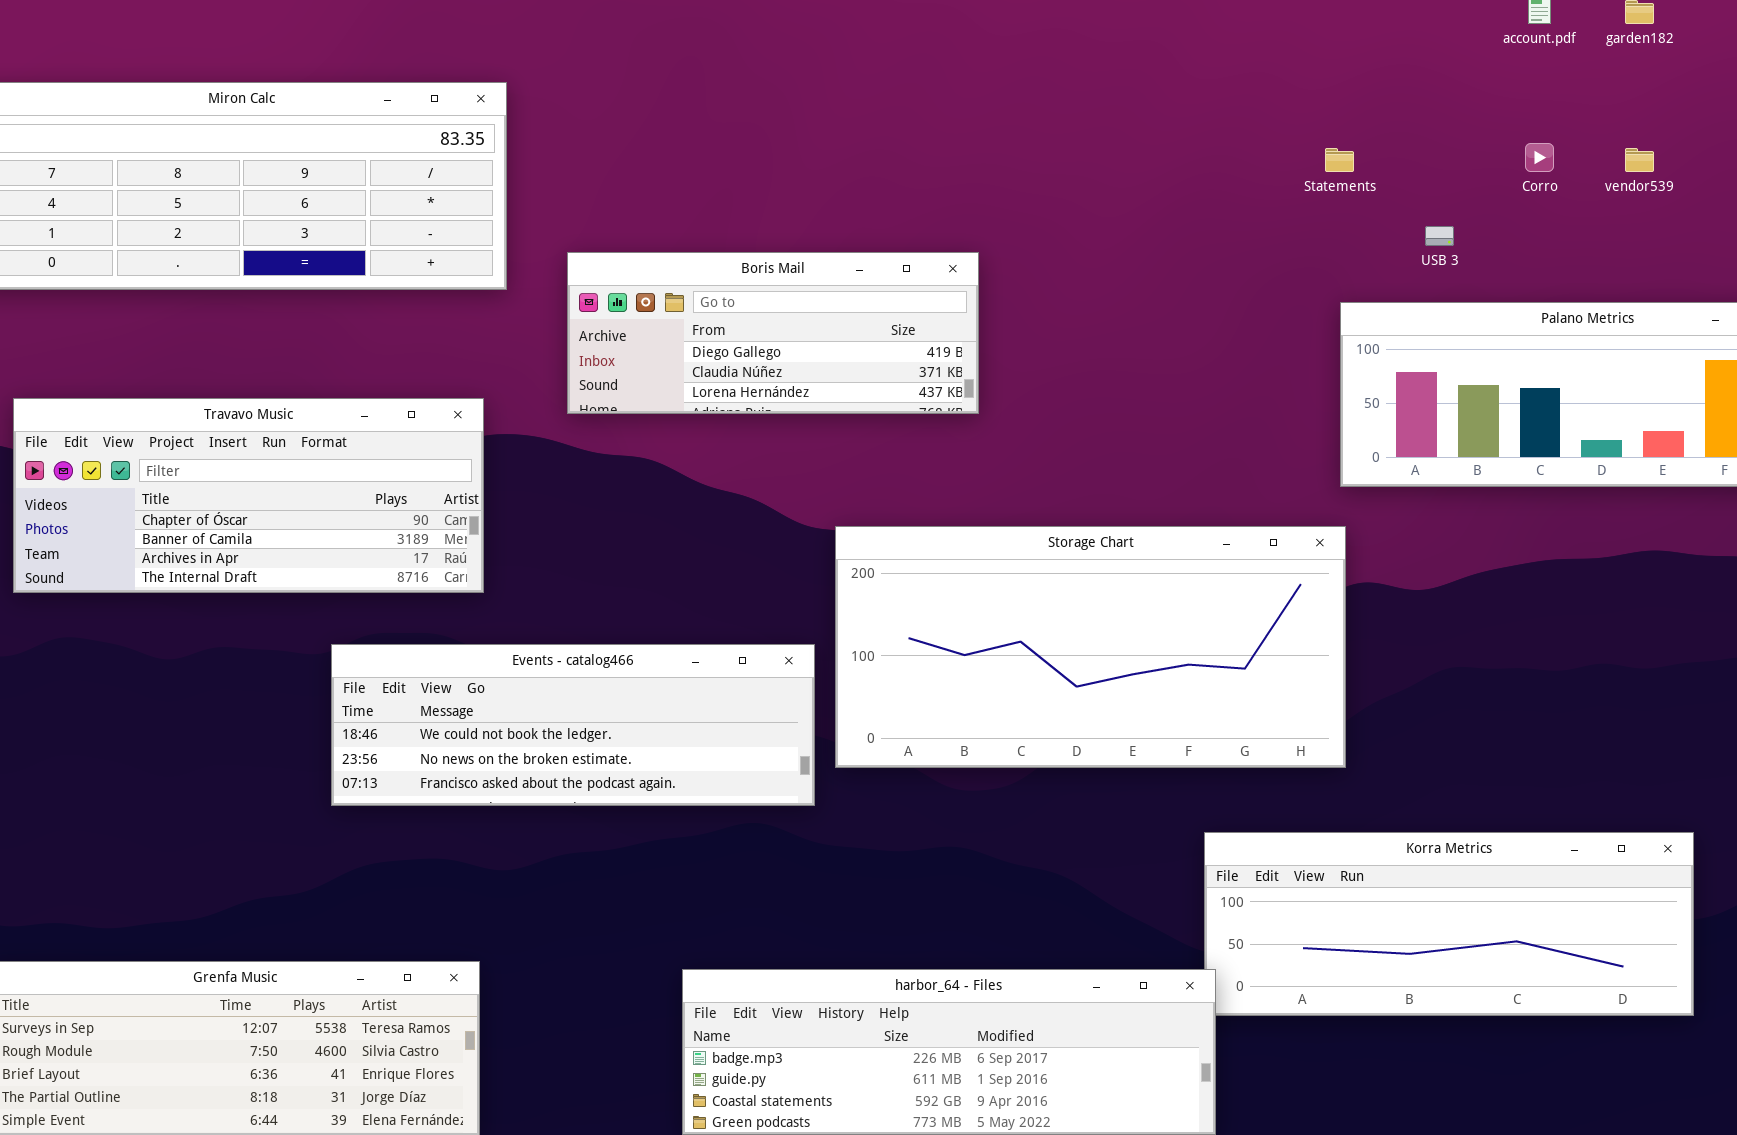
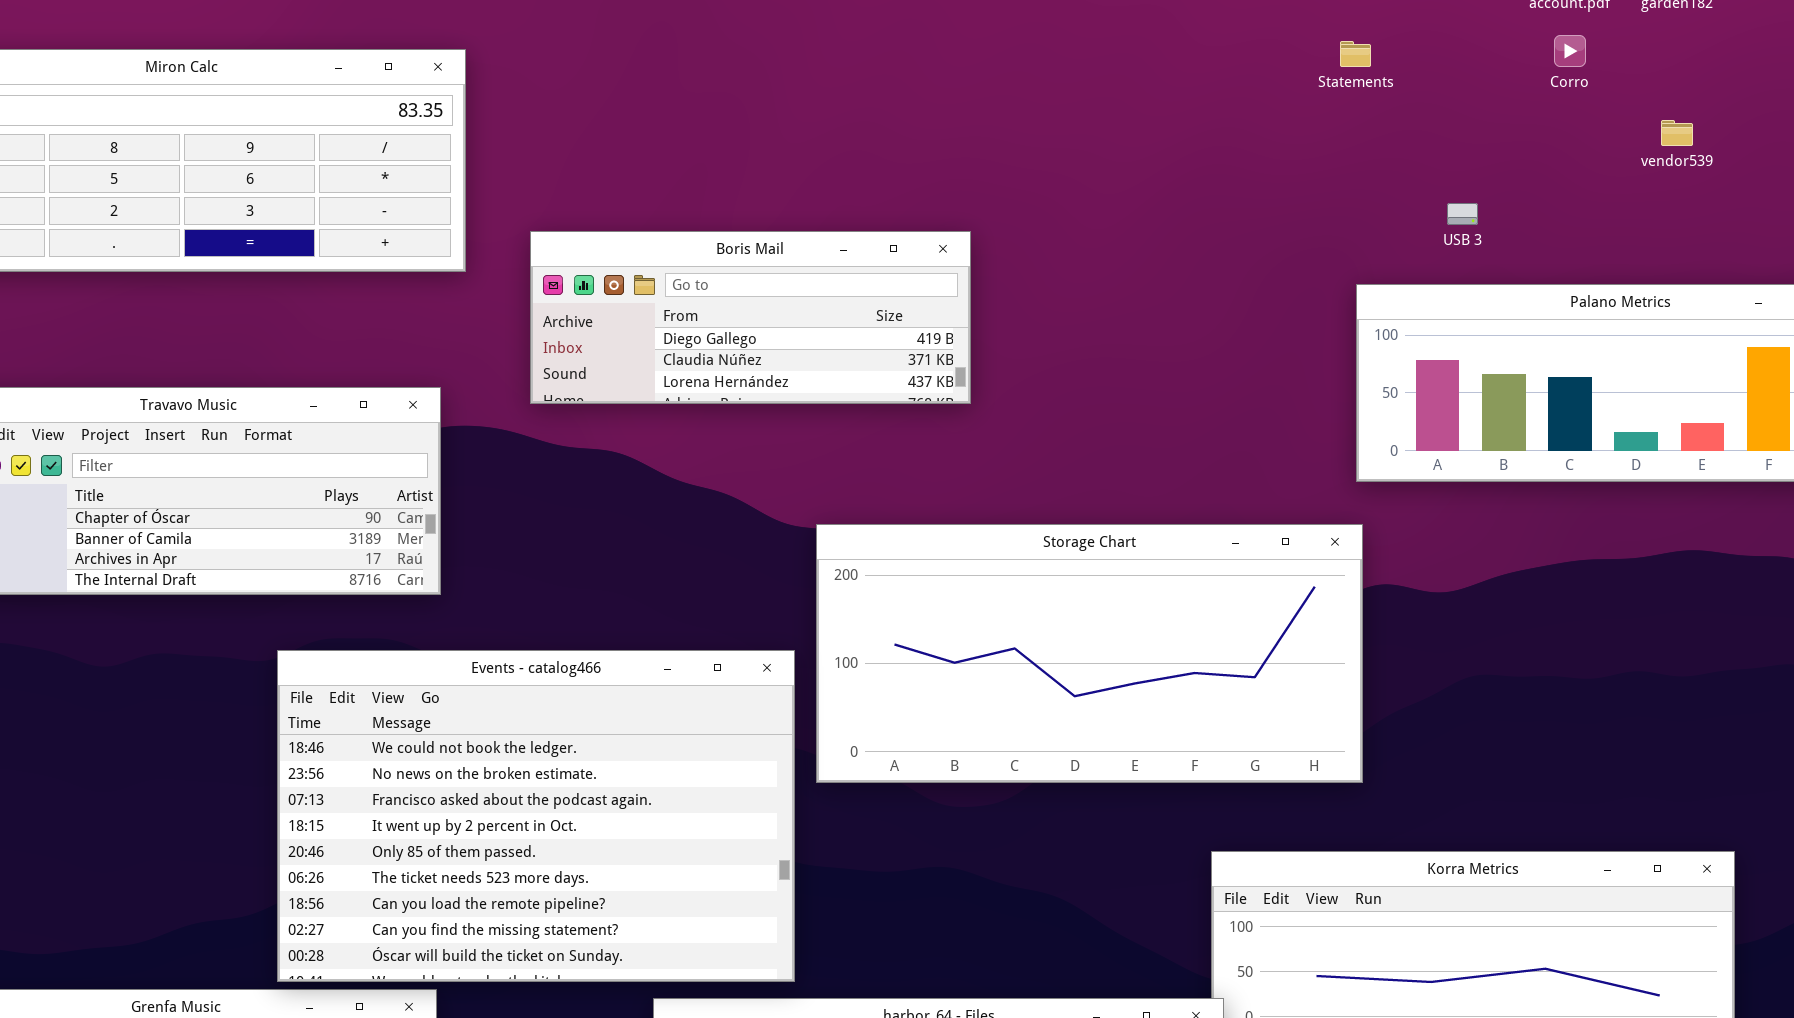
Corro: [1525,143,1554,172] -> [1554,35,1586,67], moved
Statements: [1325,148,1354,172] -> [1340,41,1371,67], moved
Events - catalog466: [331,644,815,806] -> [277,650,795,982], resized

